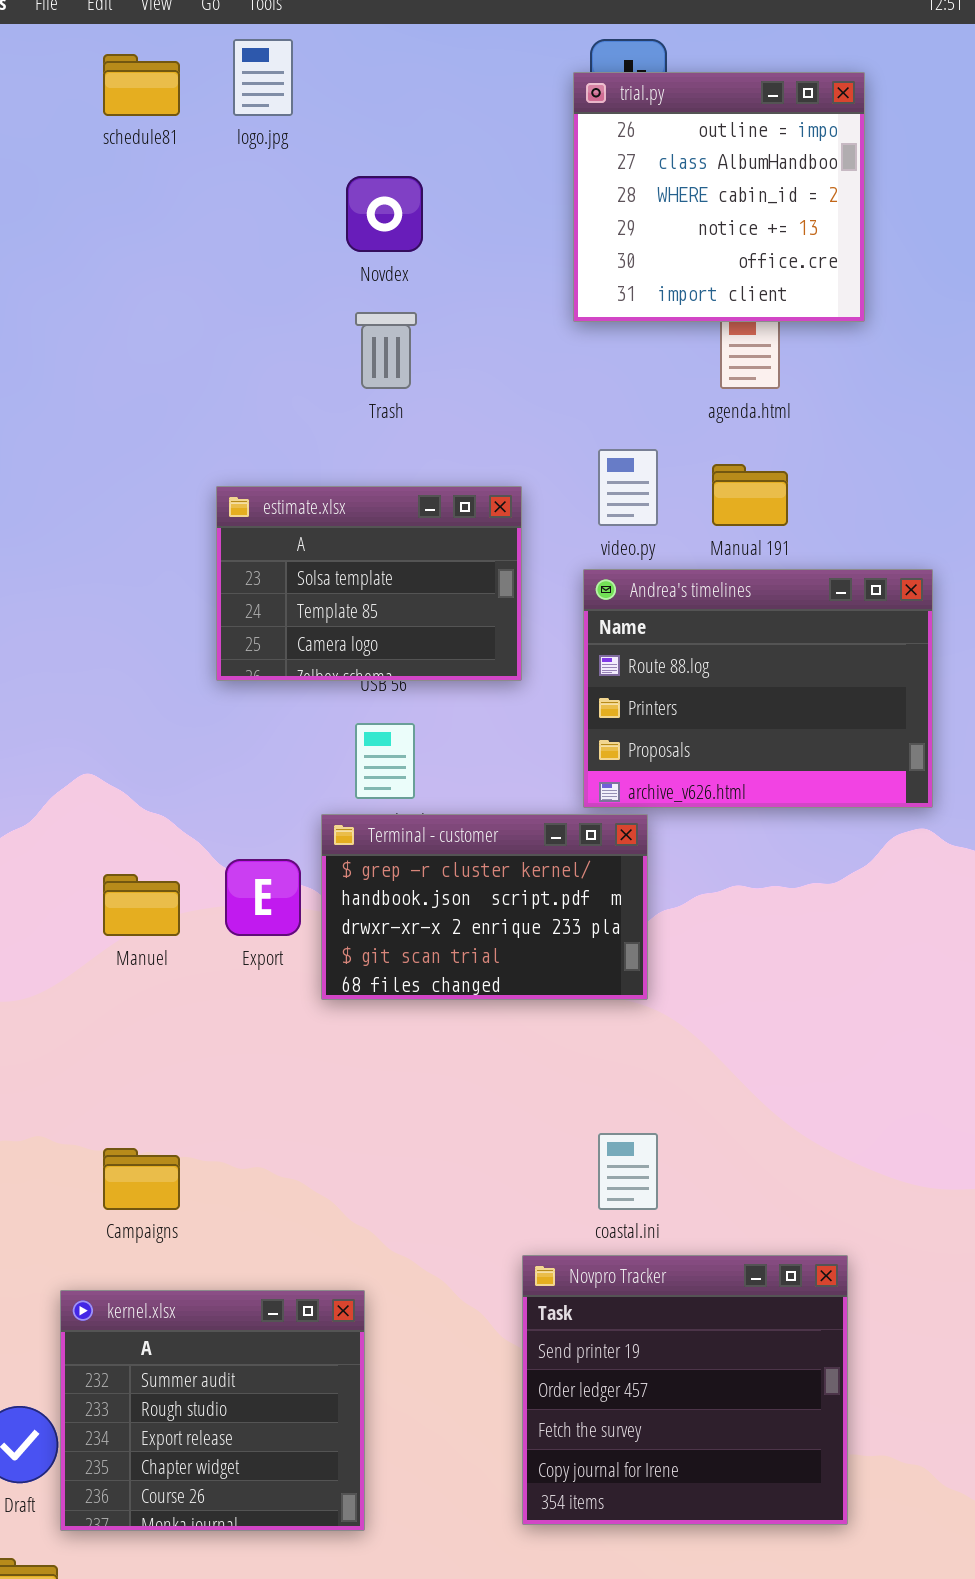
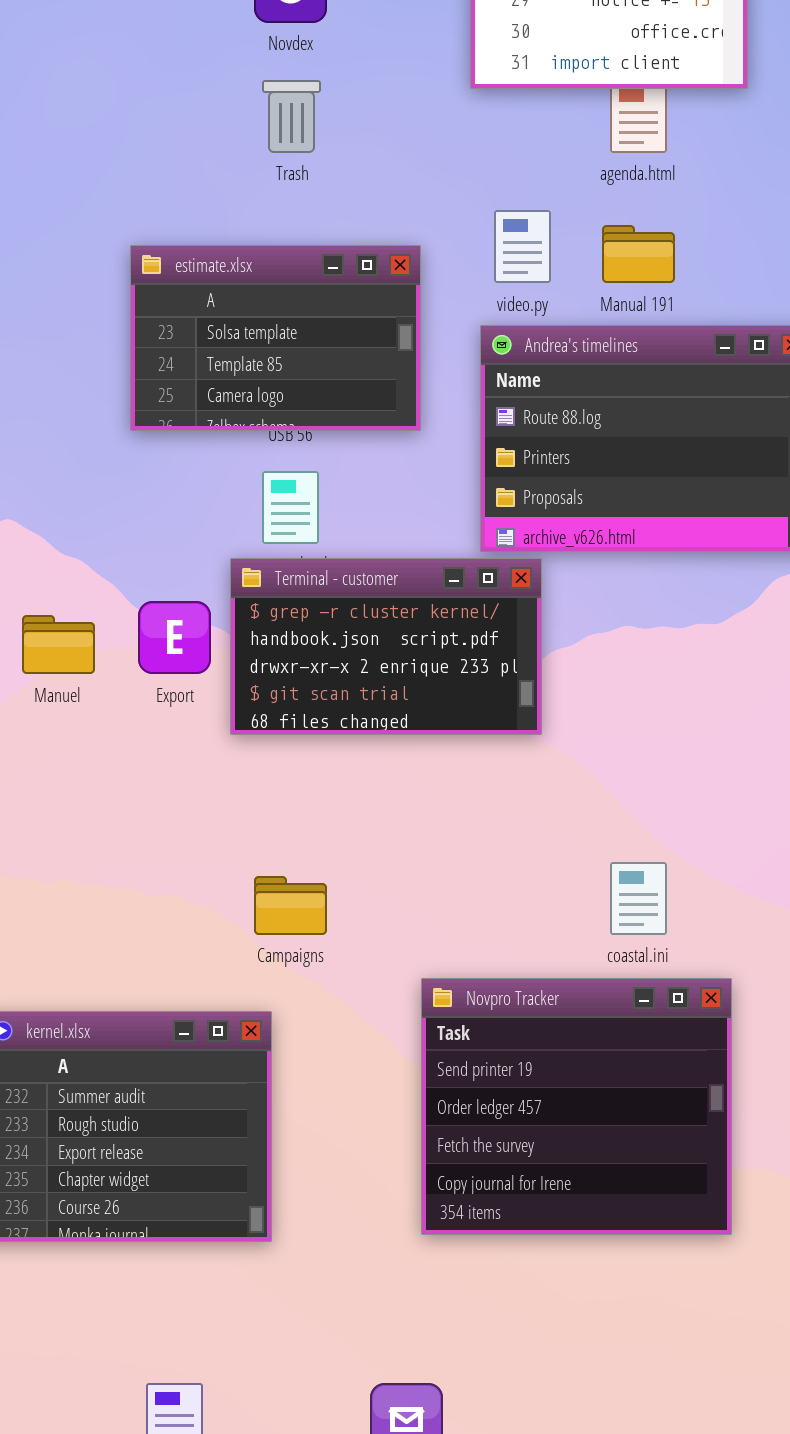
coastal.ini: [598,1133,658,1210] -> [610,862,667,935], moved
Campaigns: [103,1148,180,1210] -> [254,876,327,935], moved

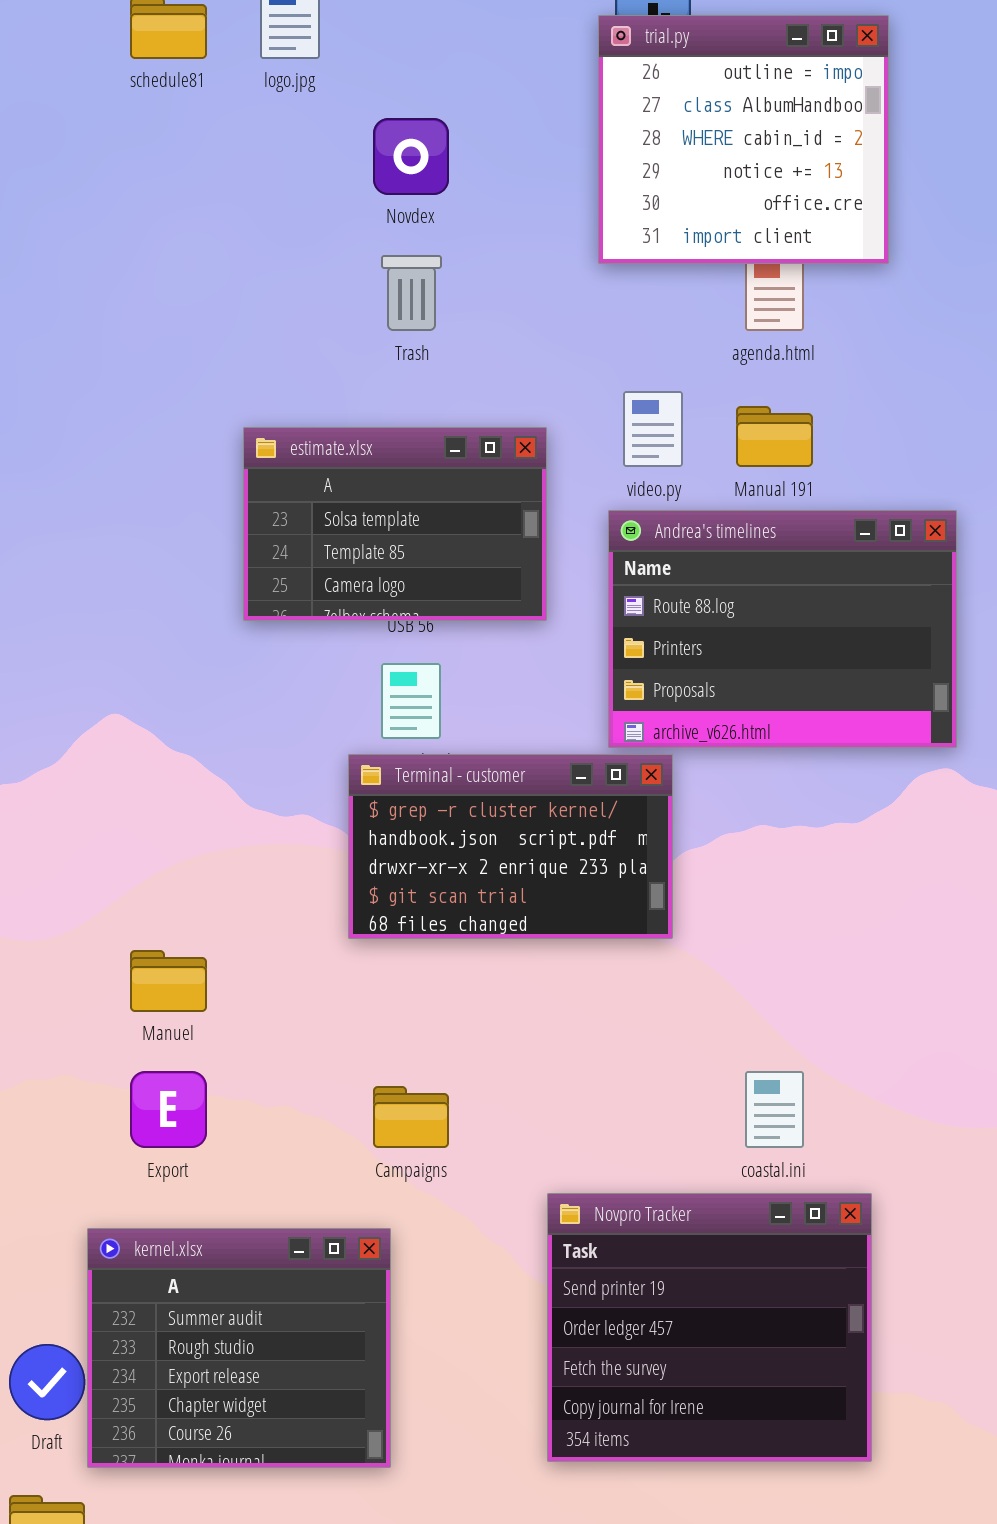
Export: [138,601,211,674] -> [130,1071,207,1148], moved
Manuel: [22,615,95,674] -> [130,950,207,1012], moved

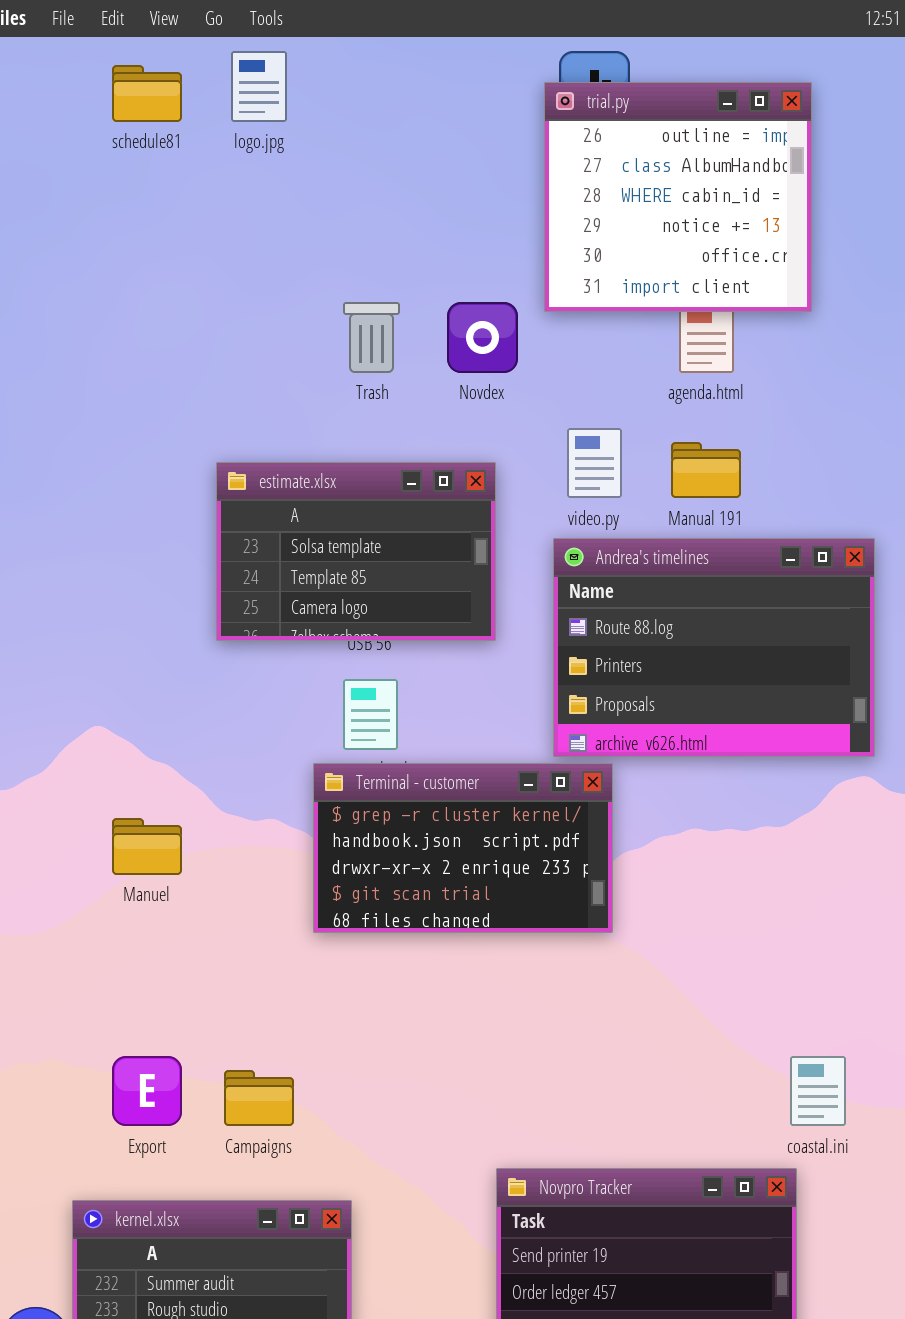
Novdex: [373,118,449,195] -> [447,302,518,373], moved
Manuel: [130,950,207,1012] -> [112,818,182,875], moved
coastal.ini: [745,1071,804,1148] -> [790,1056,846,1126], moved
Campaigns: [373,1086,449,1148] -> [224,1070,294,1126], moved

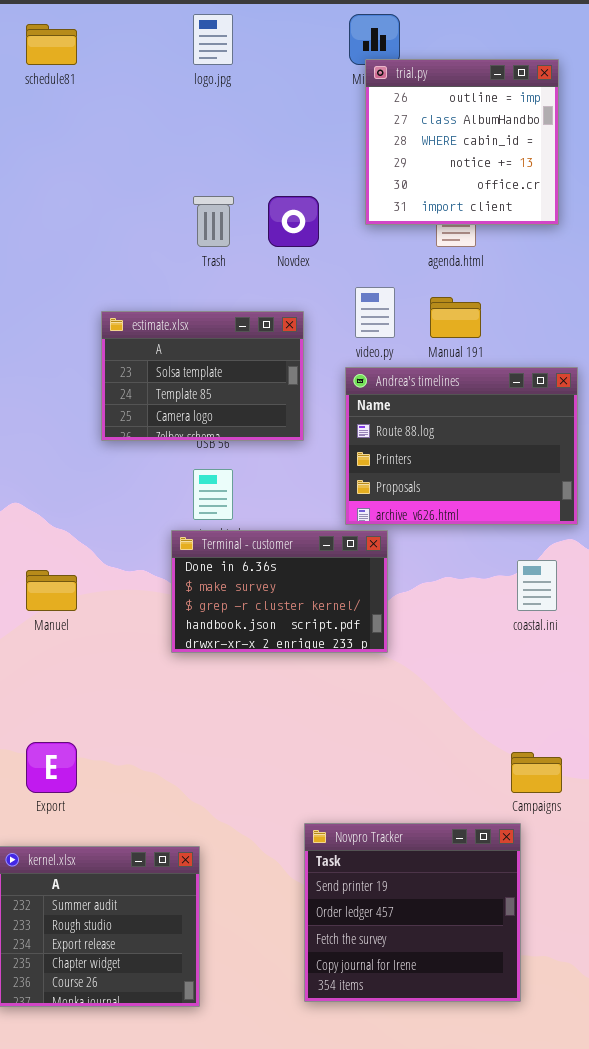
logo.jpg: [231,51,287,122] -> [193,14,233,65], moved
trial.py: [544,82,812,312] -> [365,59,559,225], moved
Terminal - customer: [313,763,613,933] -> [171,530,388,653], scrolled up 2 rows
coastal.ini: [790,1056,846,1126] -> [517,560,557,611], moved
Campaigns: [224,1070,294,1126] -> [511,752,562,793], moved

